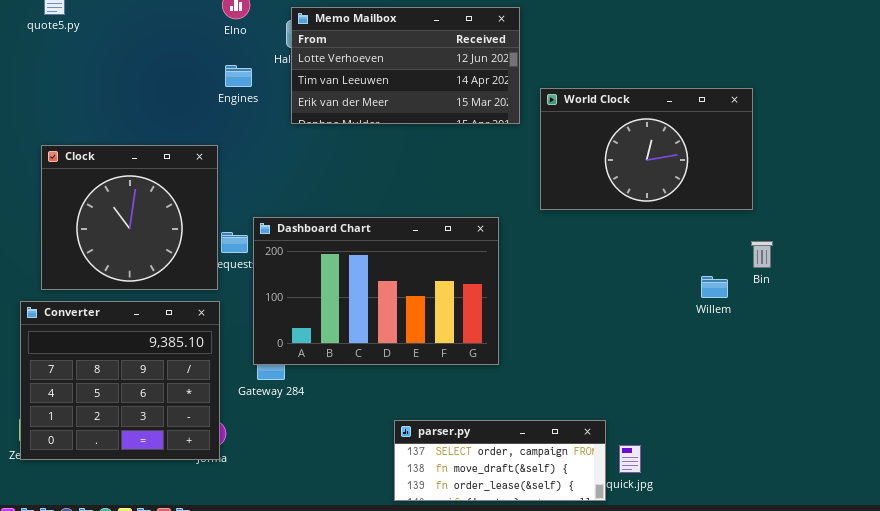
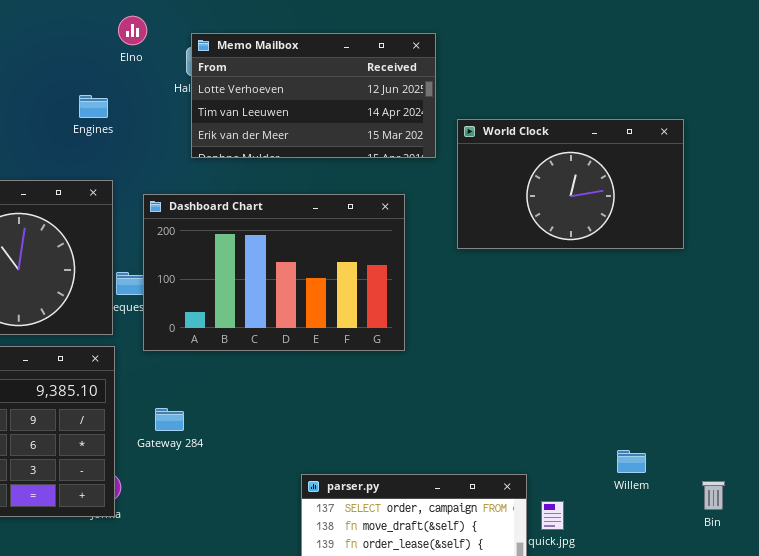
Engines: [225,65,252,87] -> [79,95,108,118], moved
Dashboard Chart: [253,217,499,365] -> [143,194,405,351], moved
Bin: [751,241,773,268] -> [702,481,725,510], moved
Willem: [701,276,728,298] -> [617,450,646,473], moved

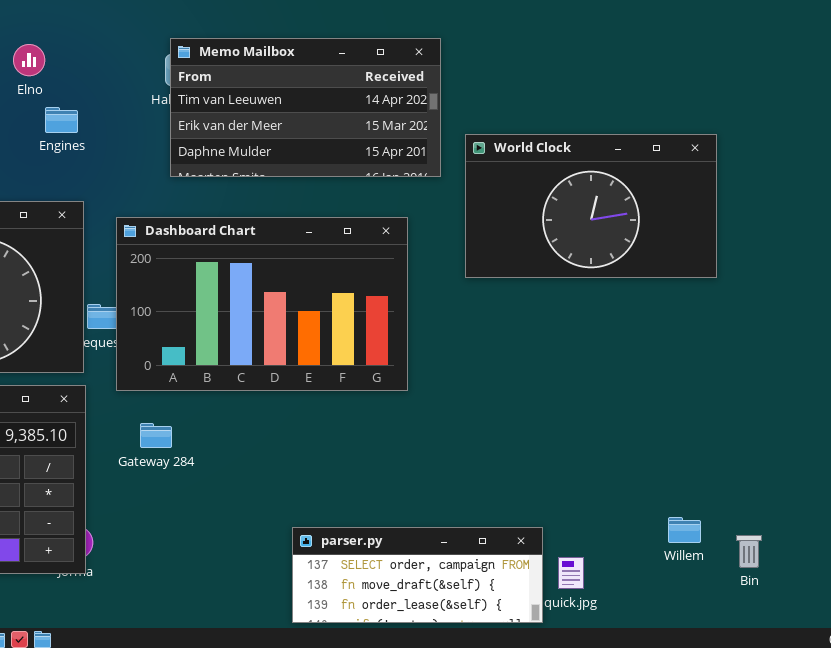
Elno: [118,16,147,45] -> [13,44,45,76], moved
Memo Mailbox: [191,33,436,158] -> [170,38,441,177], scrolled down 1 row
Gateway 284: [155,408,184,431] -> [140,423,172,448], moved
Willem: [617,450,646,473] -> [668,517,701,543], moved

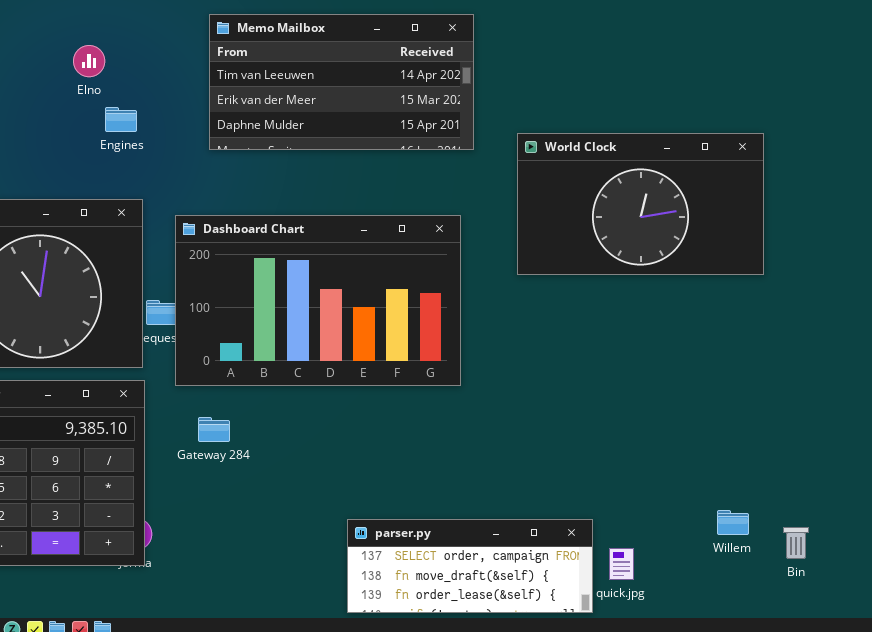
Memo Mailbox: [170,38,441,177] -> [209,14,474,150], moved

